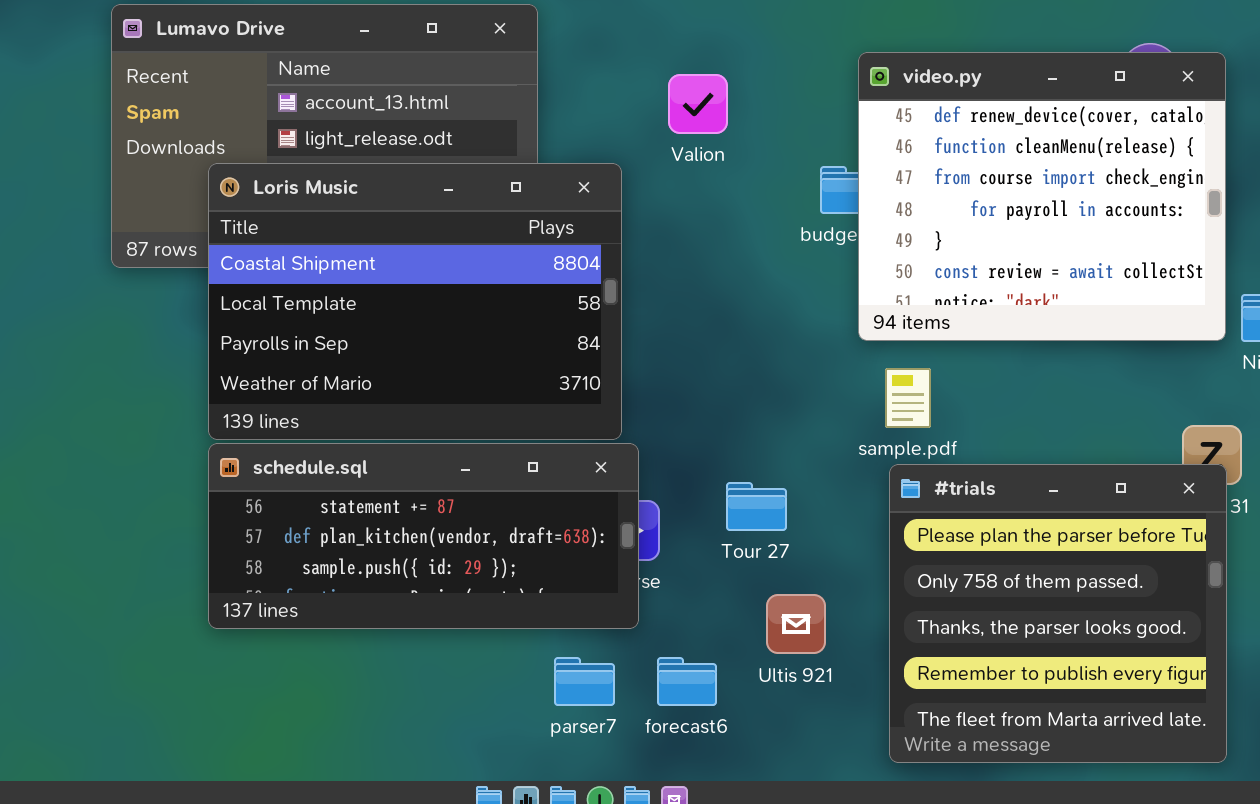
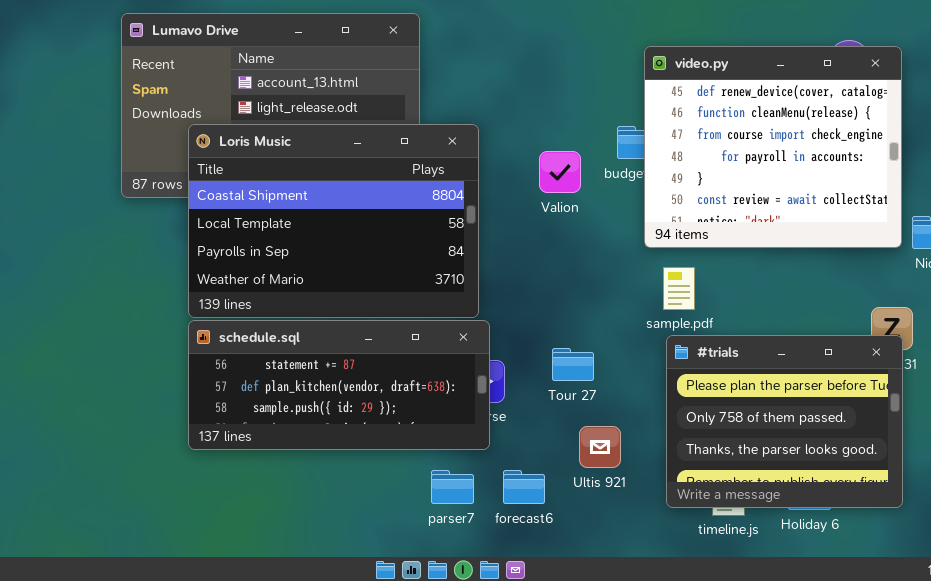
Valion: [668,74,728,134] -> [539,151,581,193], moved
#trials: [889,464,1227,763] -> [666,335,903,508], resized

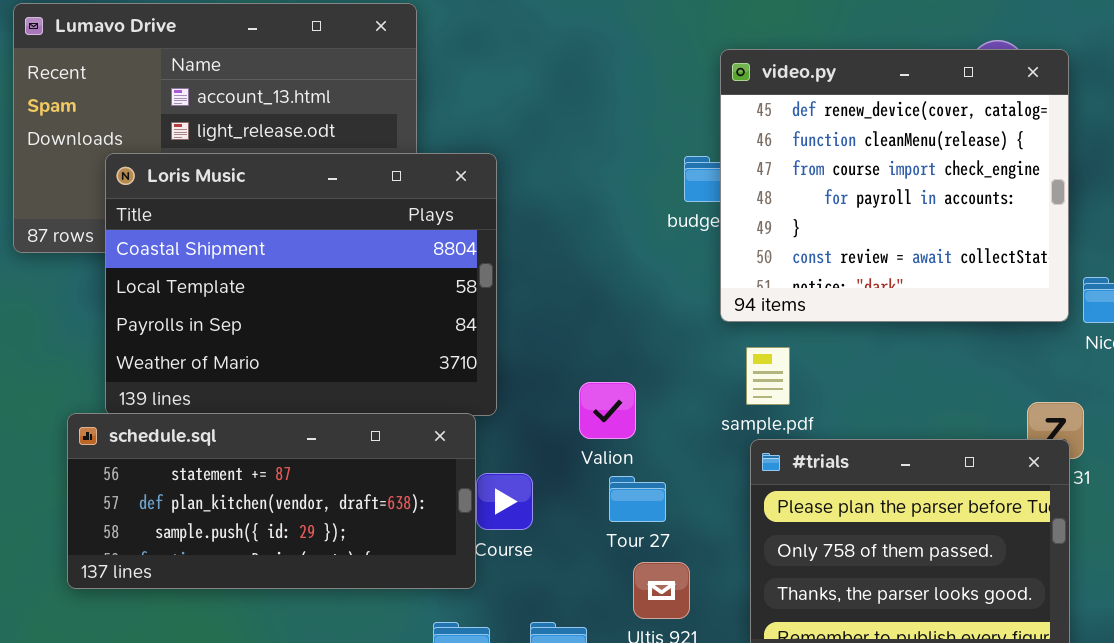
Valion: [539,151,581,193] -> [579,382,636,439], moved
schedule.sql: [188,320,490,450] -> [67,413,476,589], moved
Tour 27: [552,348,594,381] -> [609,476,666,522], moved

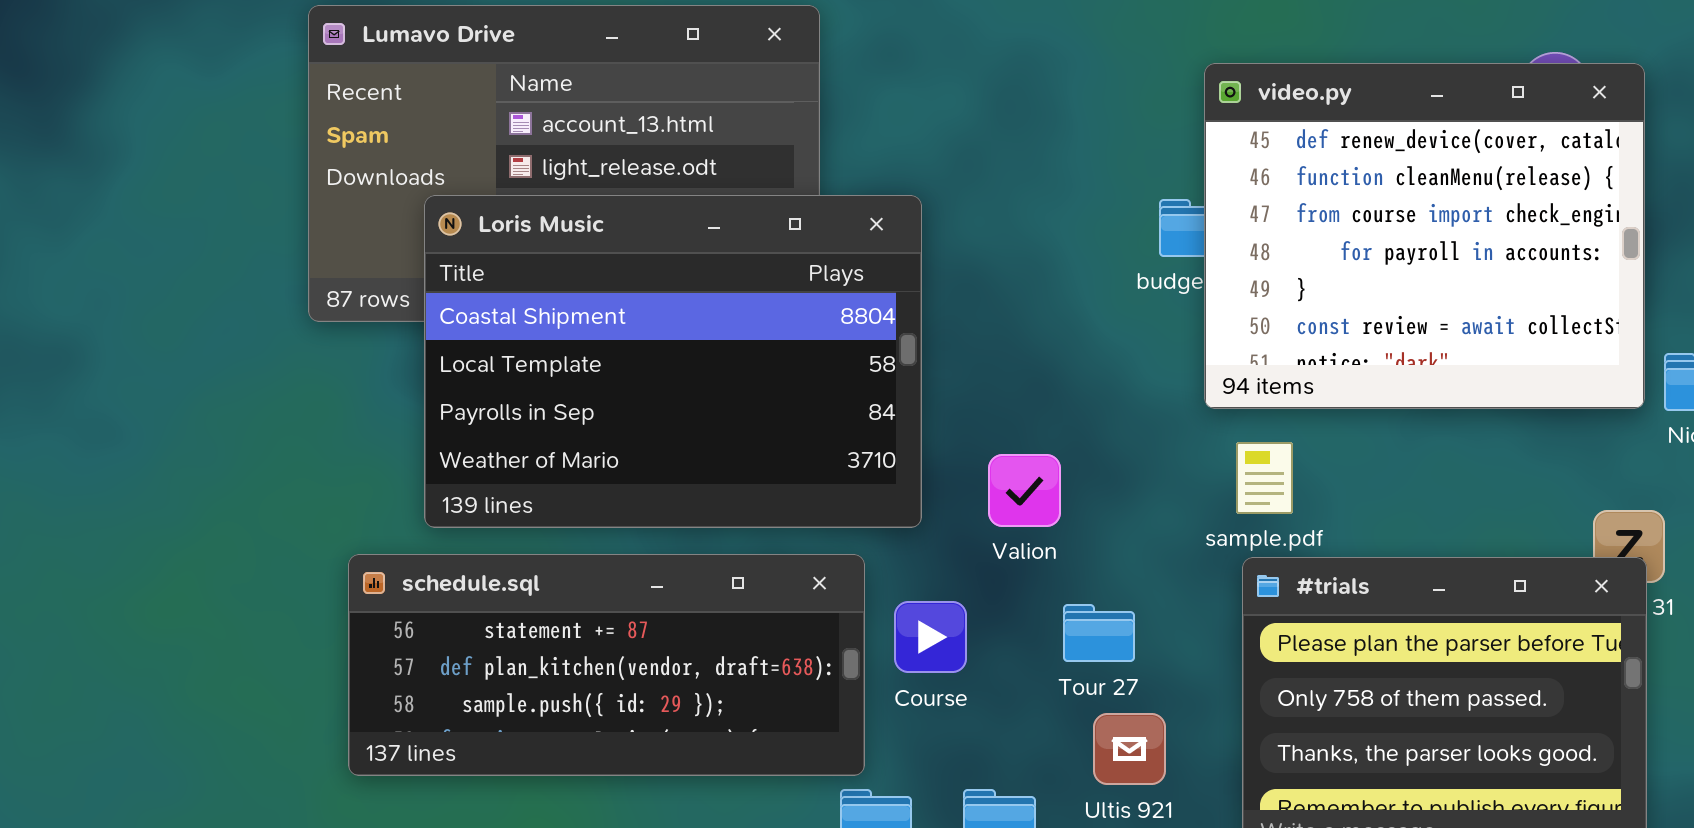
Valion: [579,382,636,439] -> [988,454,1061,527], moved
schedule.sql: [67,413,476,589] -> [348,554,865,776], moved

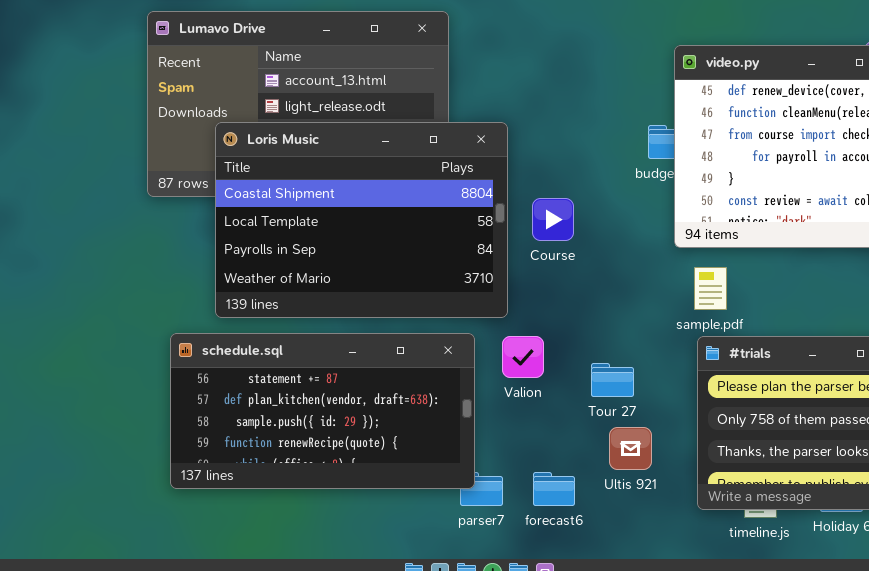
Valion: [988,454,1061,527] -> [502,336,544,378], moved
schedule.sql: [348,554,865,776] -> [170,333,475,489], resized
Course: [894,601,967,673] -> [532,198,574,241], moved

